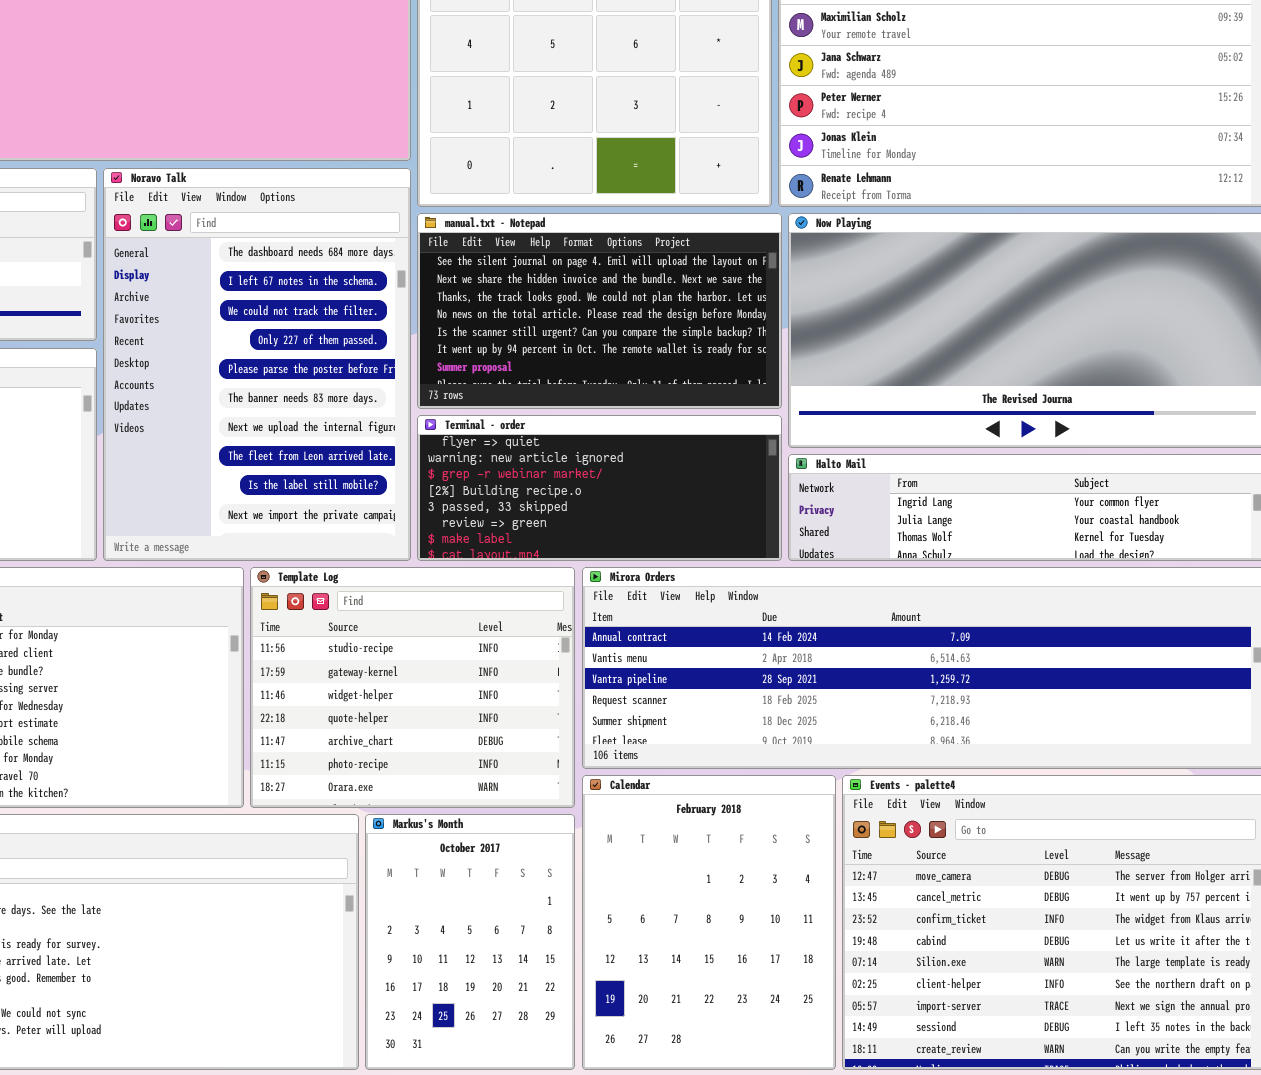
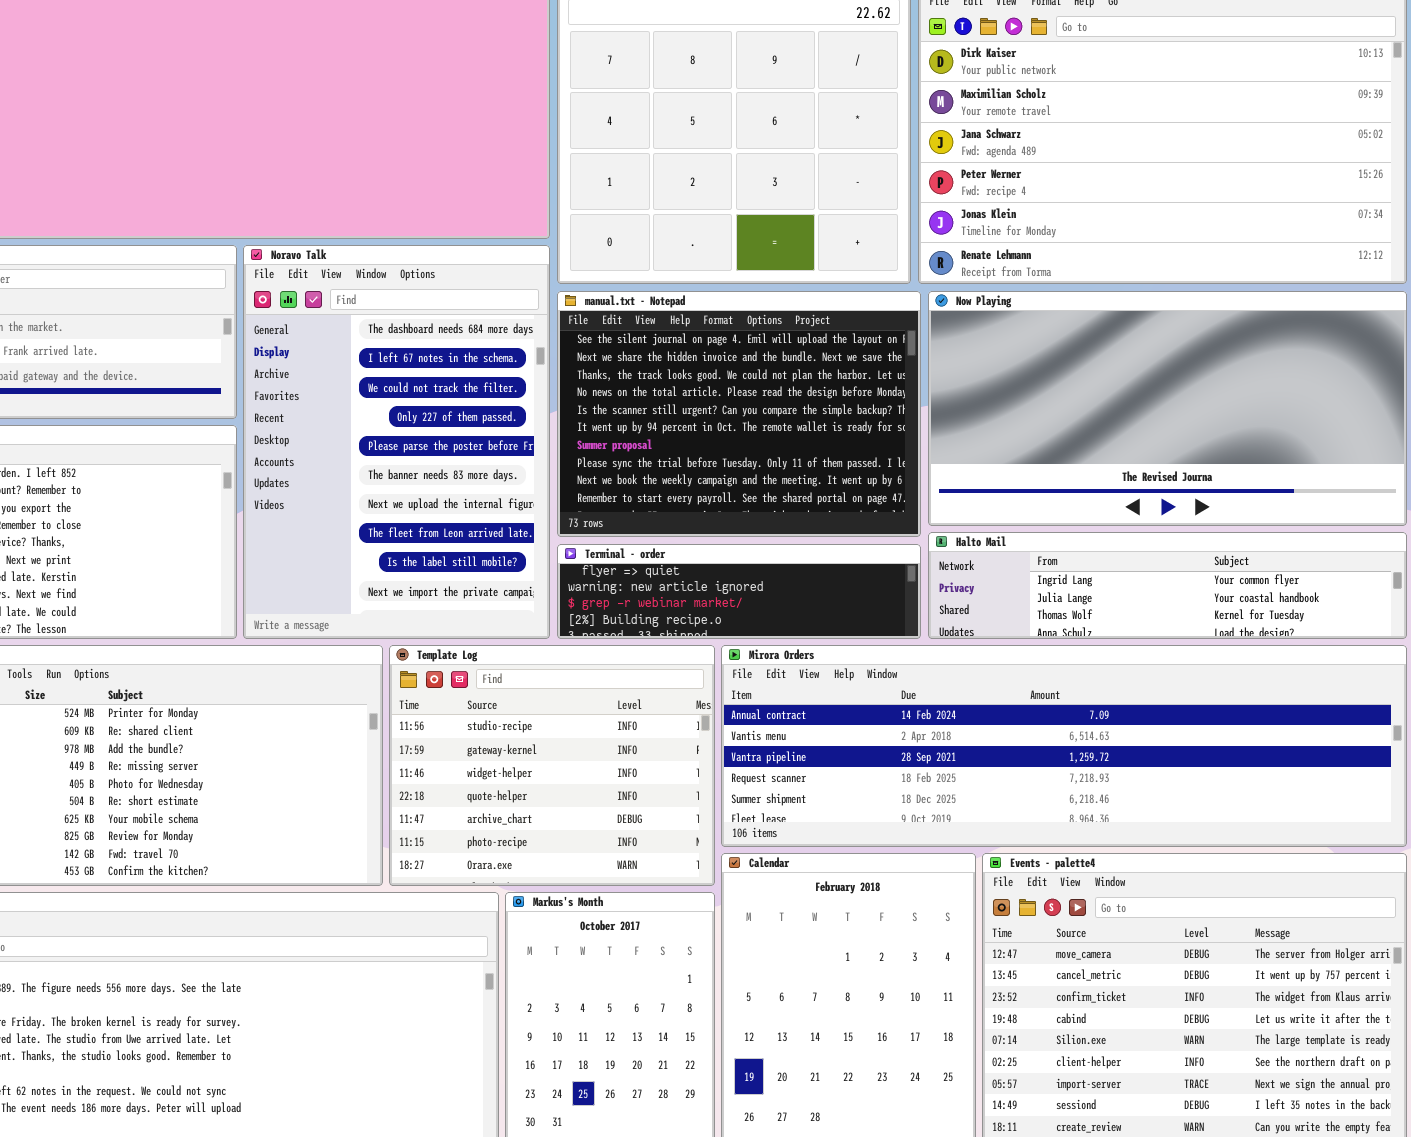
manual.txt - Notepad: [417,213,782,409] -> [557,291,921,537], resized
Terminal - order: [417,415,782,561] -> [557,544,921,639], resized

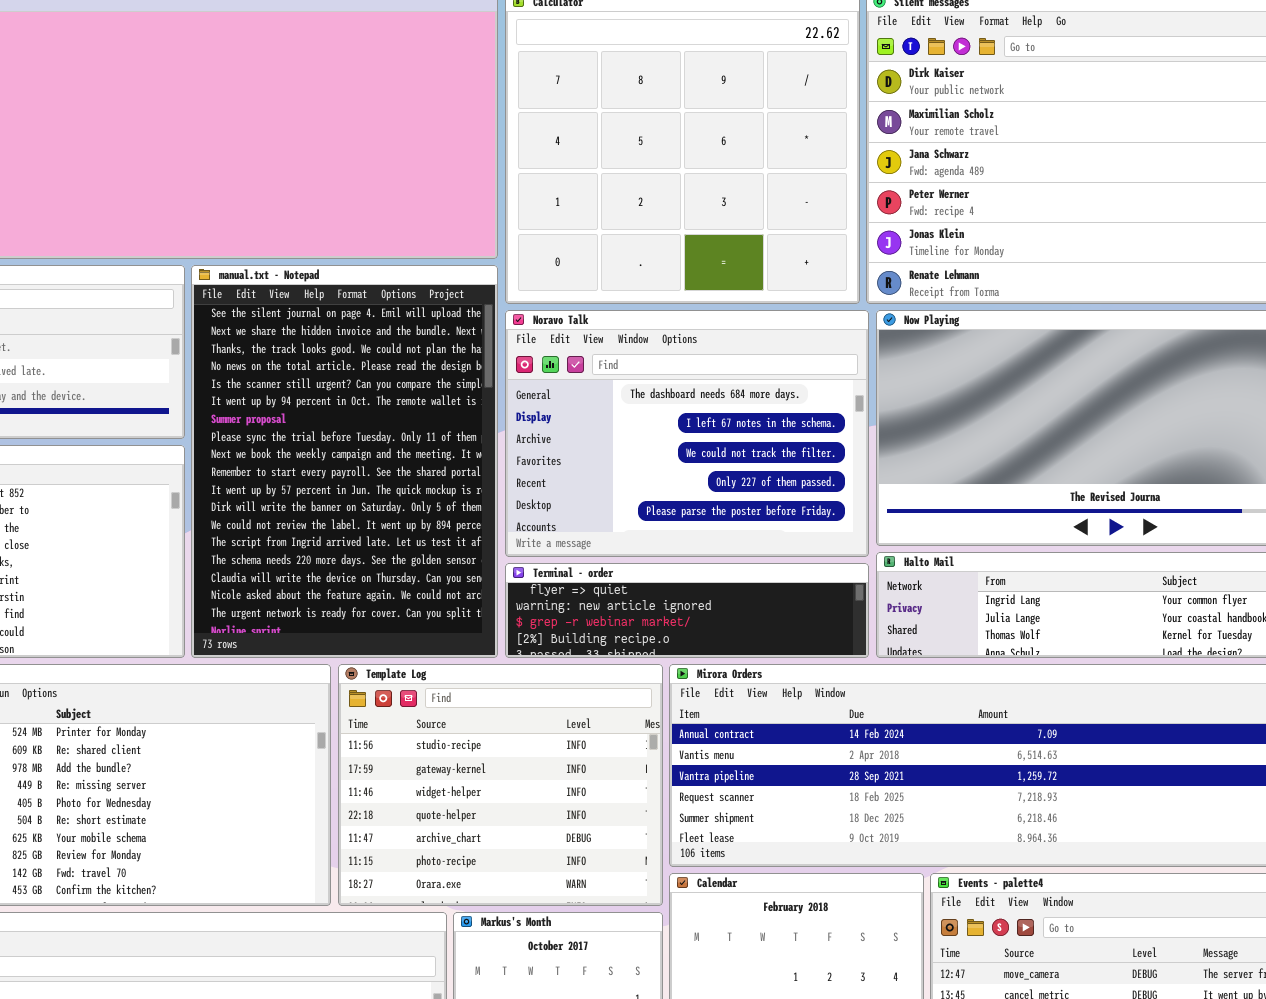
Noravo Talk: [243,245,550,639] -> [505,310,869,557], moved, resized
manual.txt - Notepad: [557,291,921,537] -> [191,265,498,658], moved, resized

